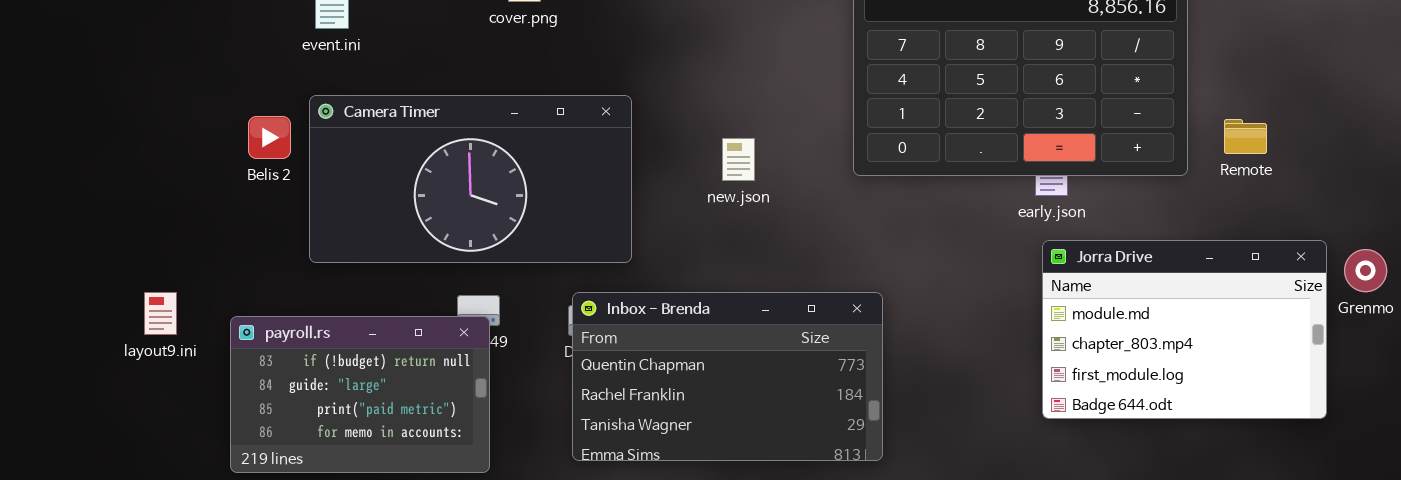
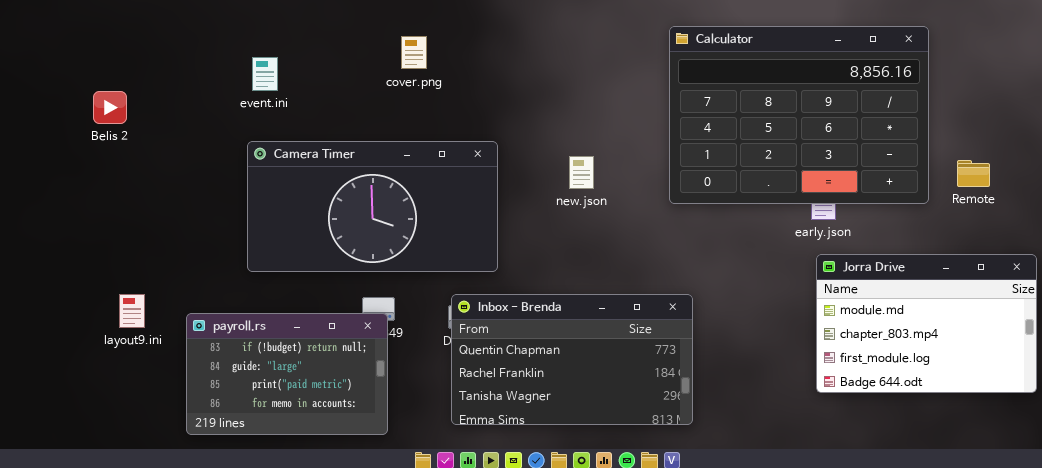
Belis 2: [248,116,291,159] -> [93,91,127,124], moved
new.json: [722,138,755,181] -> [569,156,594,189], moved

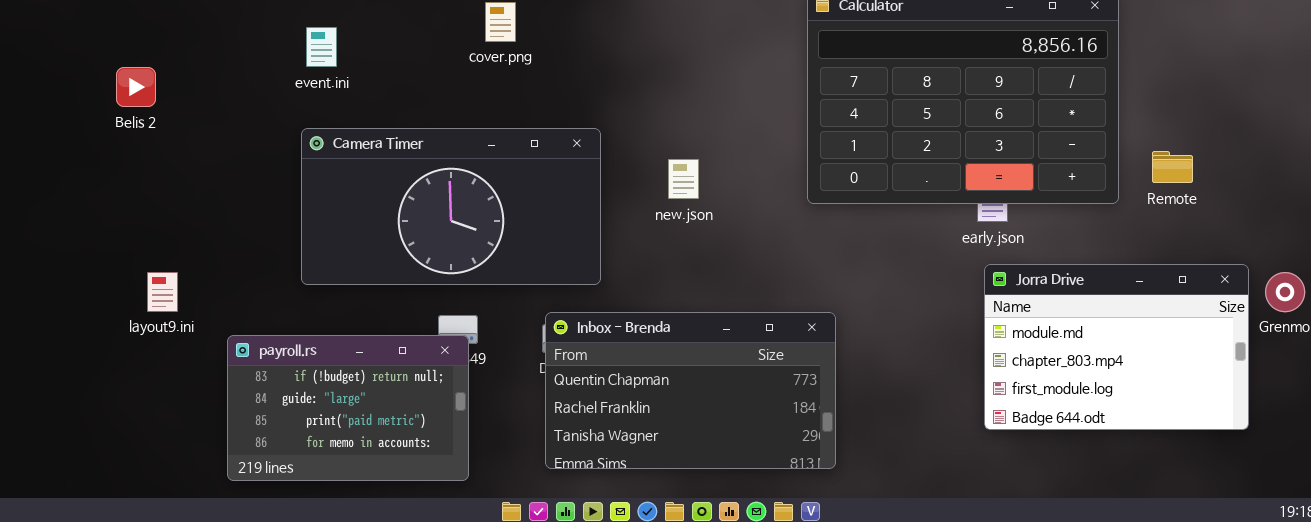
new.json: [569,156,594,189] -> [668,159,699,199], moved
layout9.ini: [119,294,145,328] -> [147,272,178,312], moved

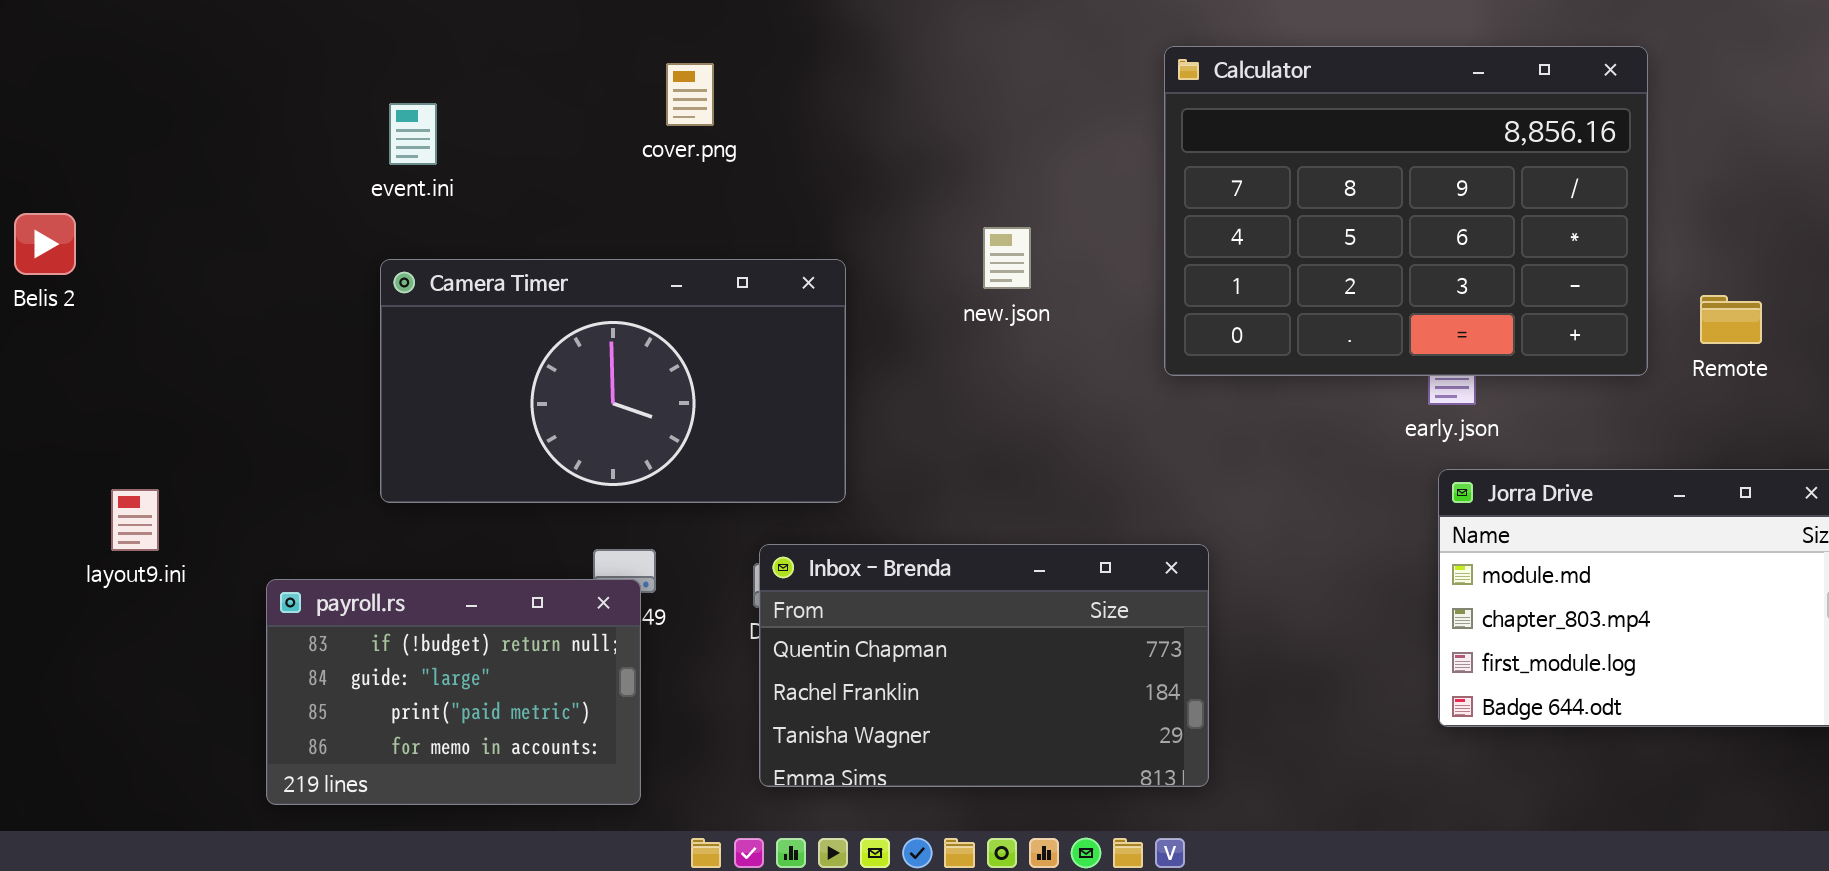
Belis 2: [116,67,156,107] -> [14,213,76,275], moved
new.json: [668,159,699,199] -> [983,227,1031,289], moved
layout9.ini: [147,272,178,312] -> [111,489,159,551], moved

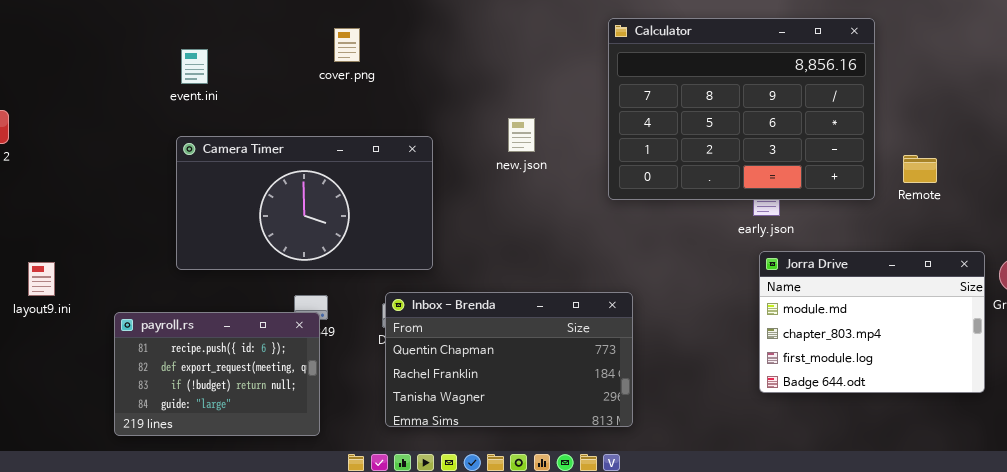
payroll.rs: [266,579,641,805] -> [114,312,320,436], scrolled up 2 rows

